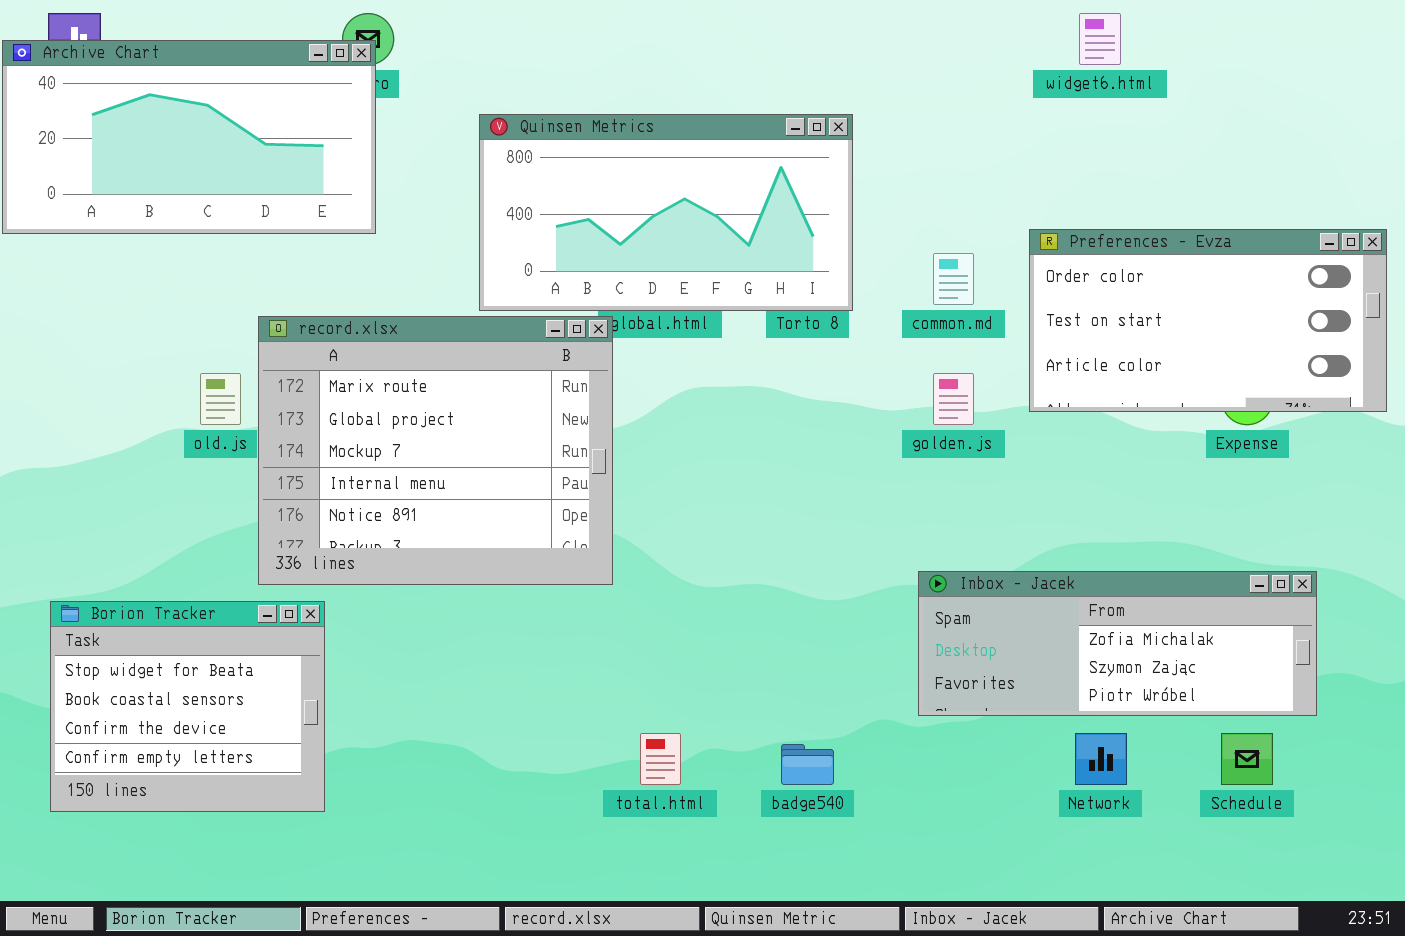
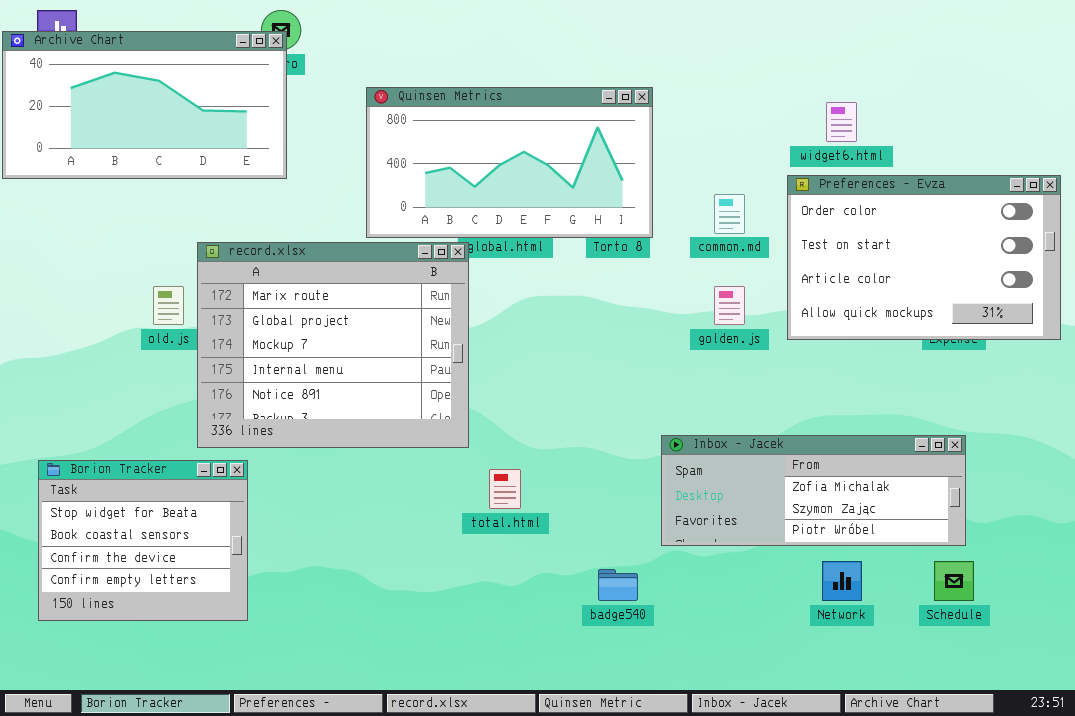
widget6.html: [1079,13,1121,65] -> [826,102,857,142], moved
Preferences - Evza: [1029,229,1387,412] -> [787,175,1061,340], resized
Inbox - Jacek: [918,571,1317,716] -> [661,435,966,546], moved
total.html: [640,733,681,785] -> [489,469,521,509], moved

